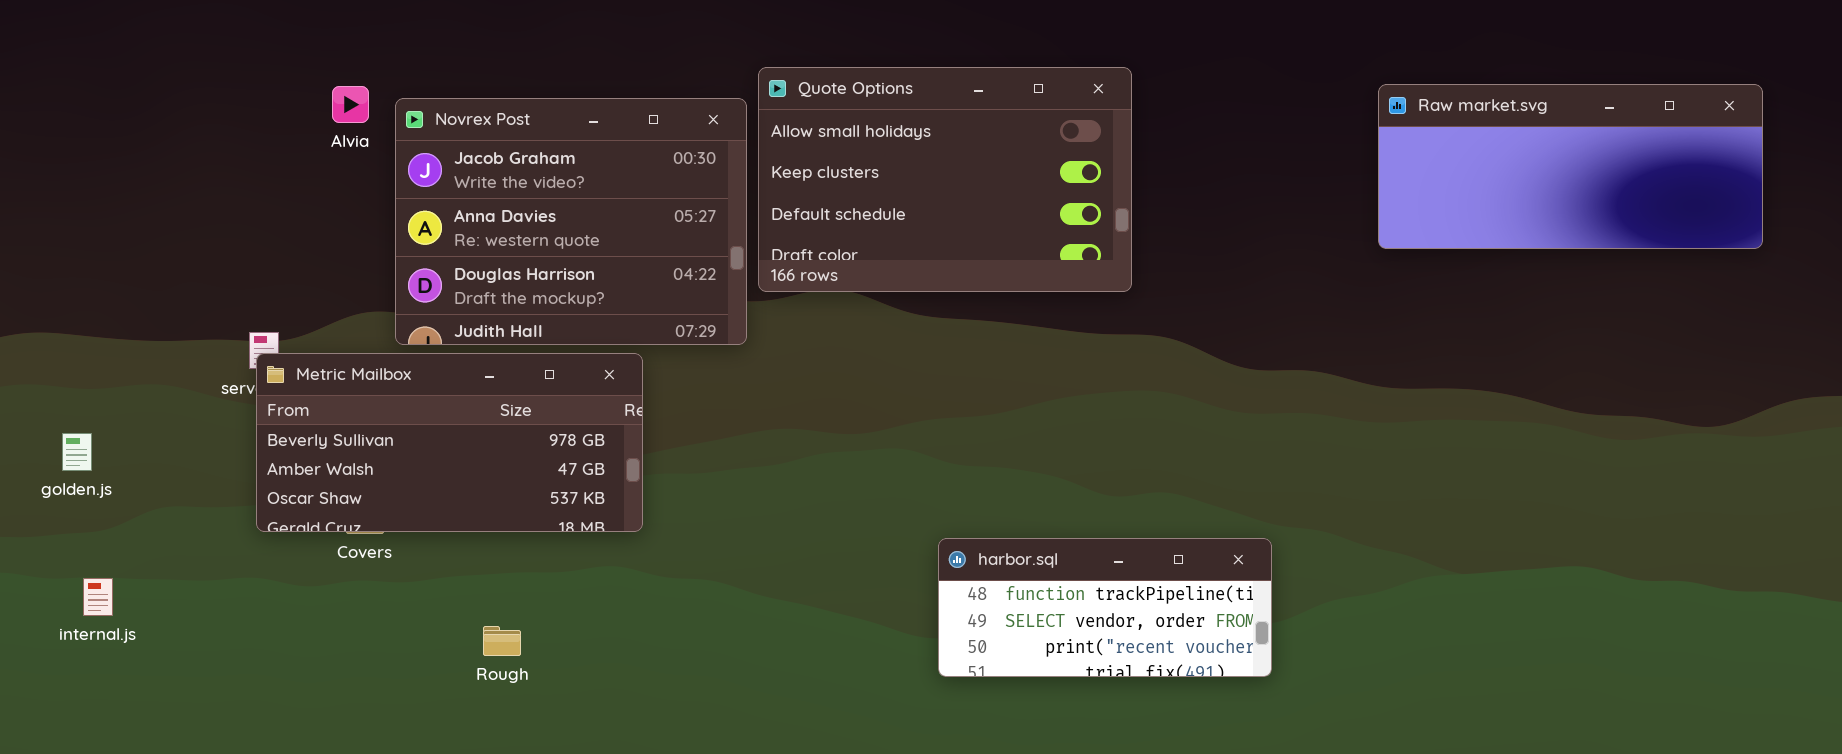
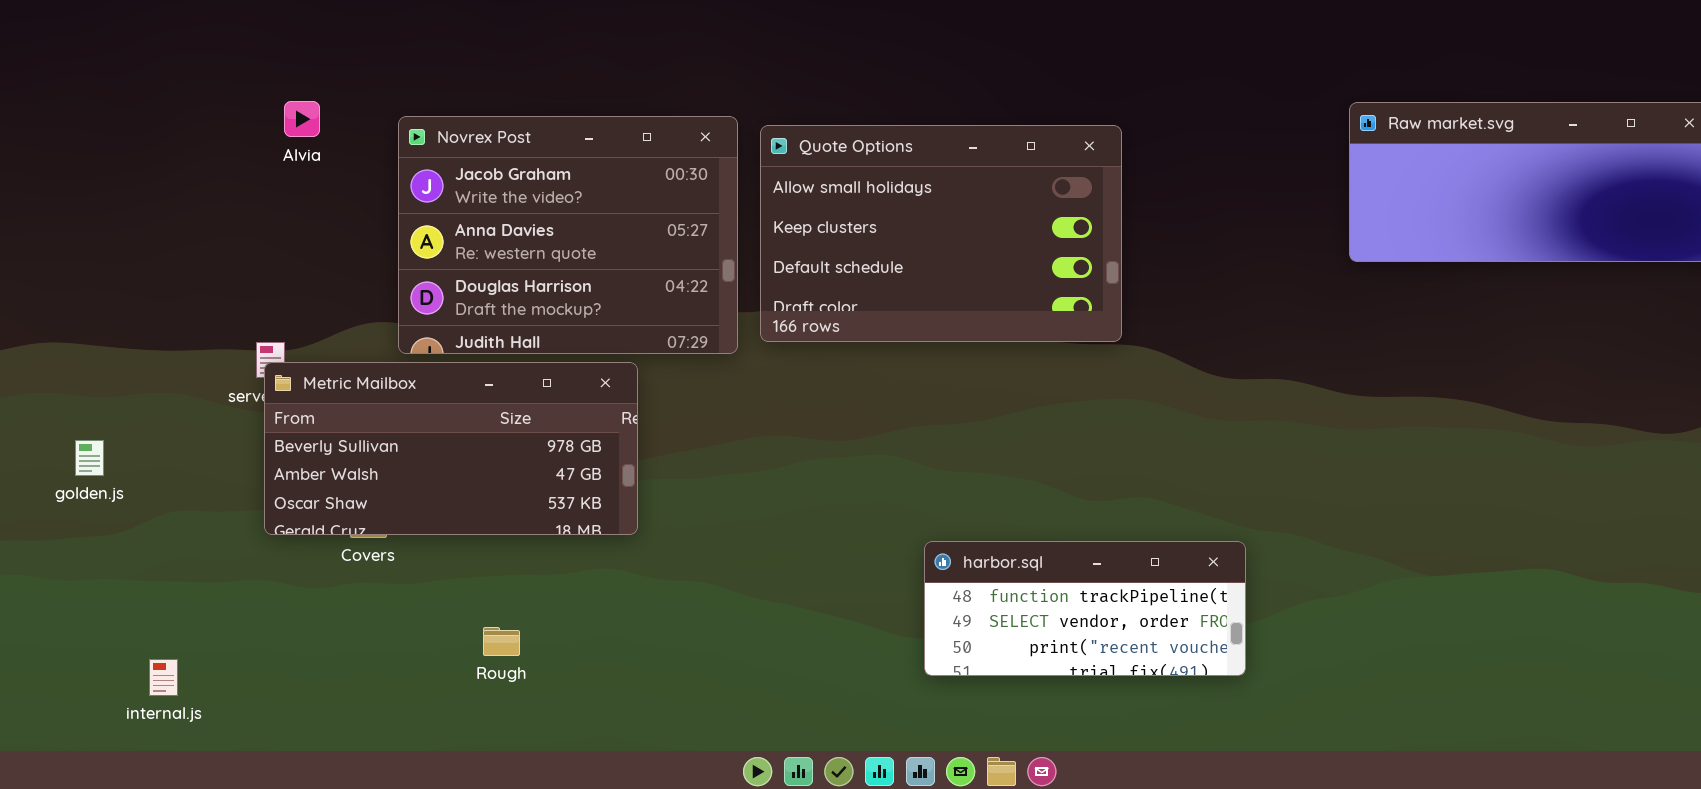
Quote Options: [758,67,1132,292] -> [760,125,1122,342], moved
Alvia: [332,86,369,123] -> [284,101,320,137], moved
internal.js: [83,578,113,616] -> [149,659,178,696], moved

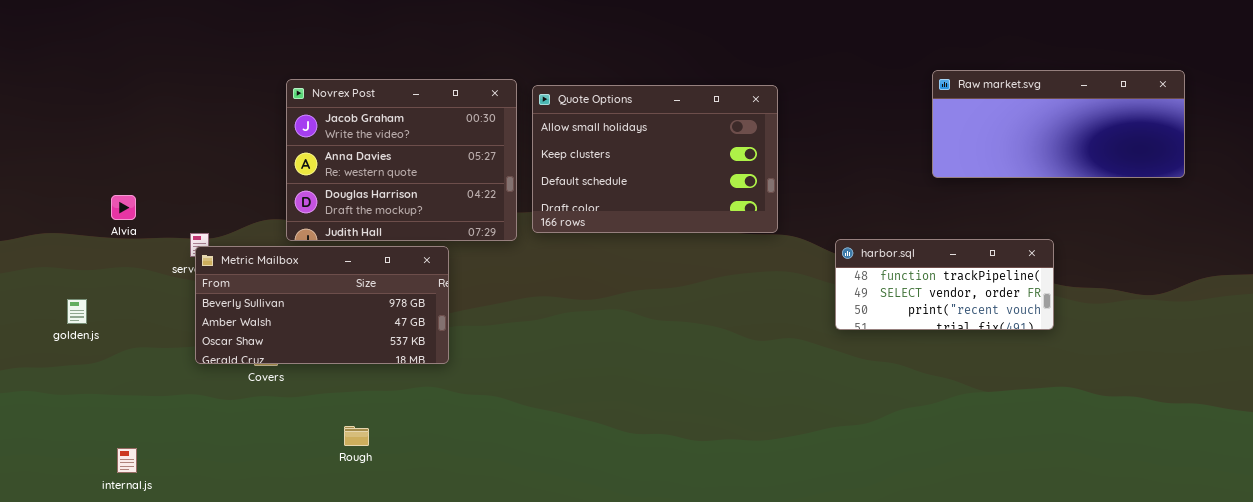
Alvia: [284,101,320,137] -> [111,195,136,220], moved
harbor.sql: [924,541,1246,676] -> [835,239,1054,330], moved

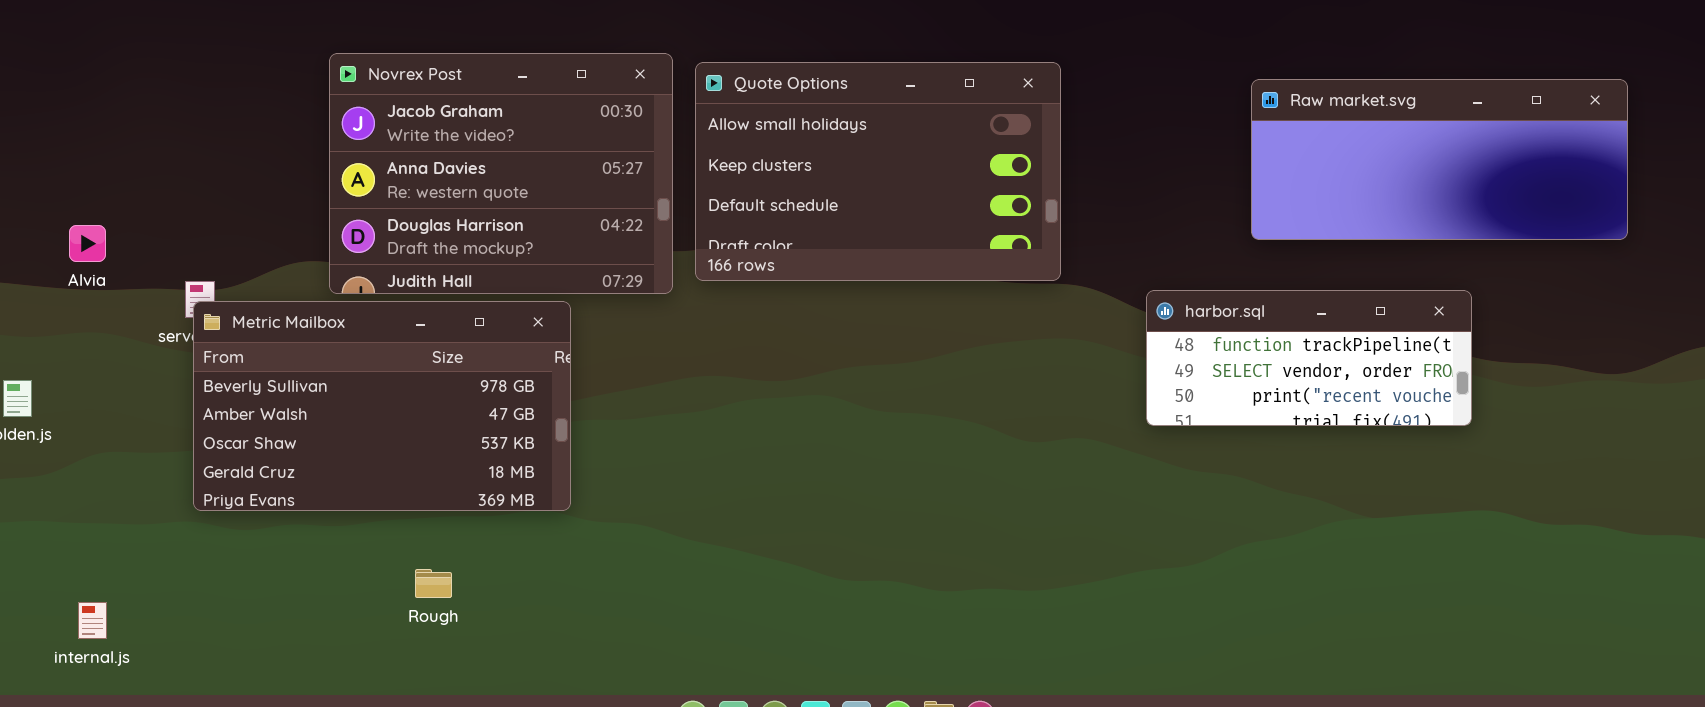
Raw market.svg: [932,70,1185,178] -> [1251,79,1628,240], moved
Metric Mailbox: [195,246,449,364] -> [193,301,571,511], resized

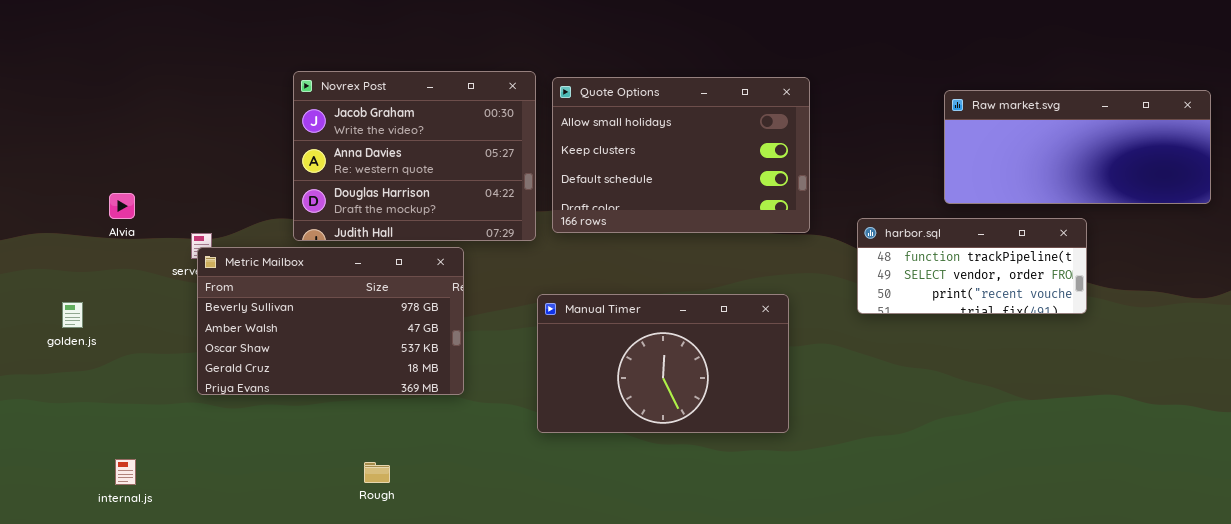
harbor.sql: [1146,290,1472,426] -> [857,218,1087,314], moved
Manual Timer: none -> [537,294,789,433], opened
Rough: [415,569,452,598] -> [364,462,390,483], moved

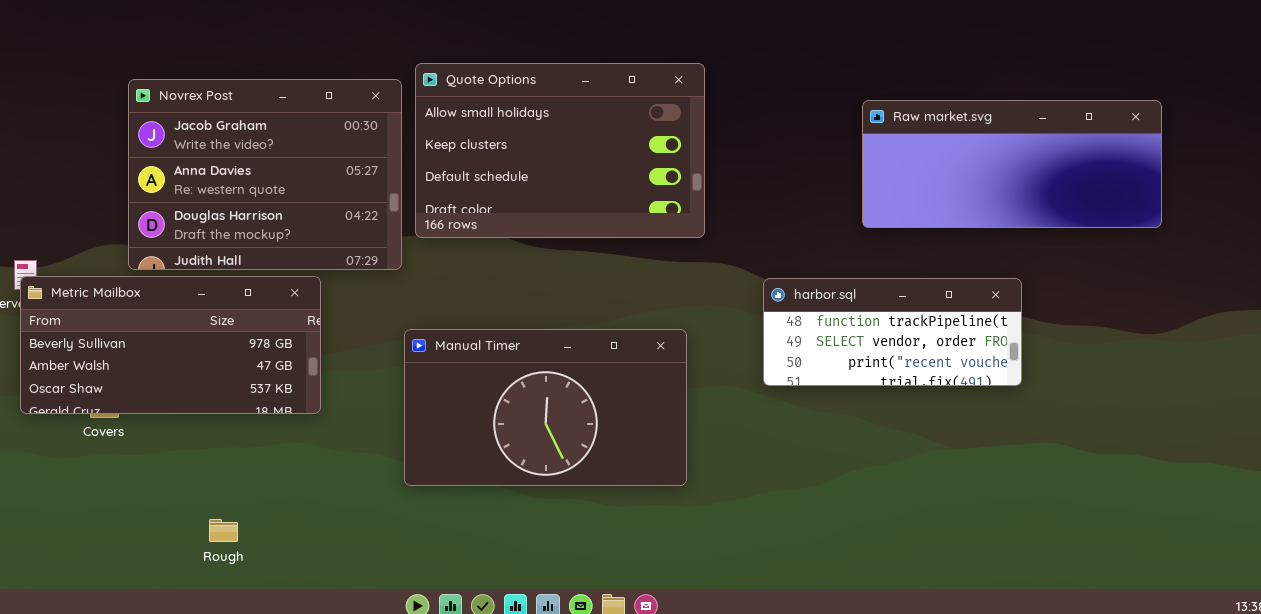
Quote Options: [552,77,810,233] -> [415,63,705,238], moved
harbor.sql: [857,218,1087,314] -> [763,278,1022,386], moved
Metric Mailbox: [197,247,464,395] -> [20,276,321,414], resized

